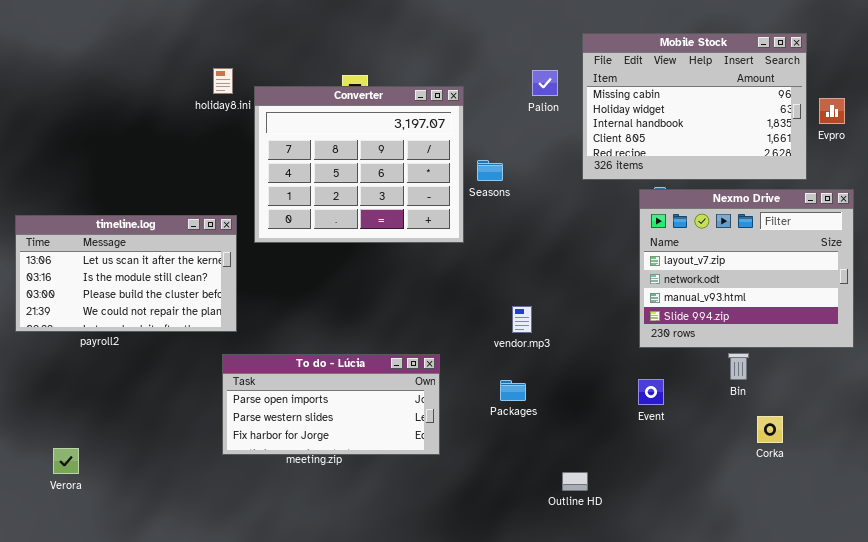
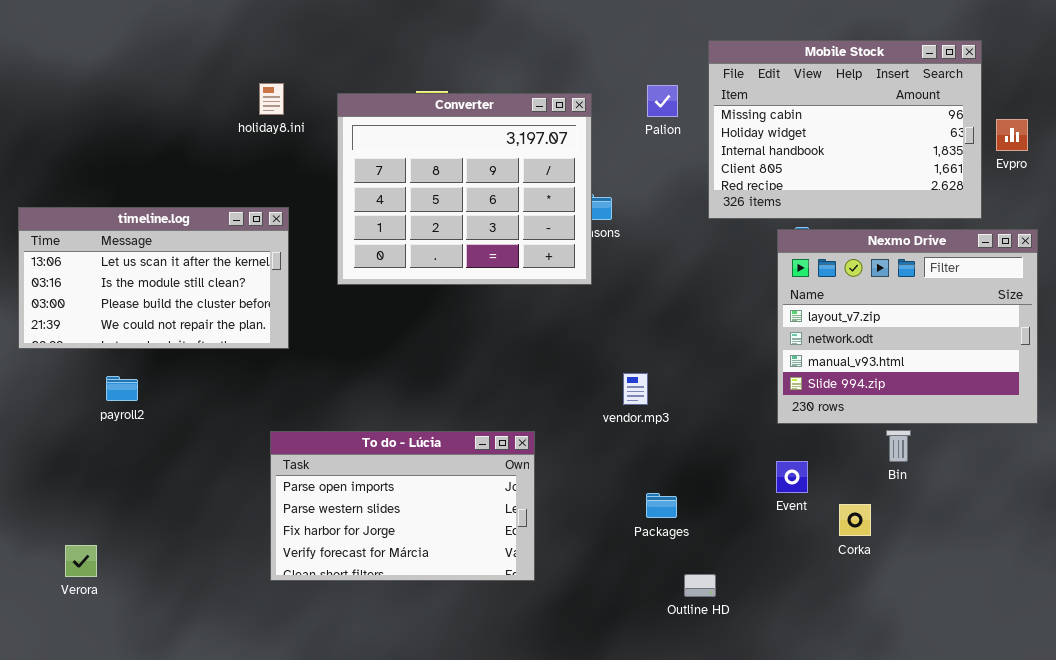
Converter: [254,86,464,243] -> [337,93,592,285], moved
timeline.log: [15,215,237,332] -> [18,207,289,349], moved
To do - Lúcia: [222,354,440,455] -> [270,431,535,581], resized
Packages: [500,380,526,401] -> [646,493,677,518], moved
Corka: [757,416,783,443] -> [839,504,871,536], moved

